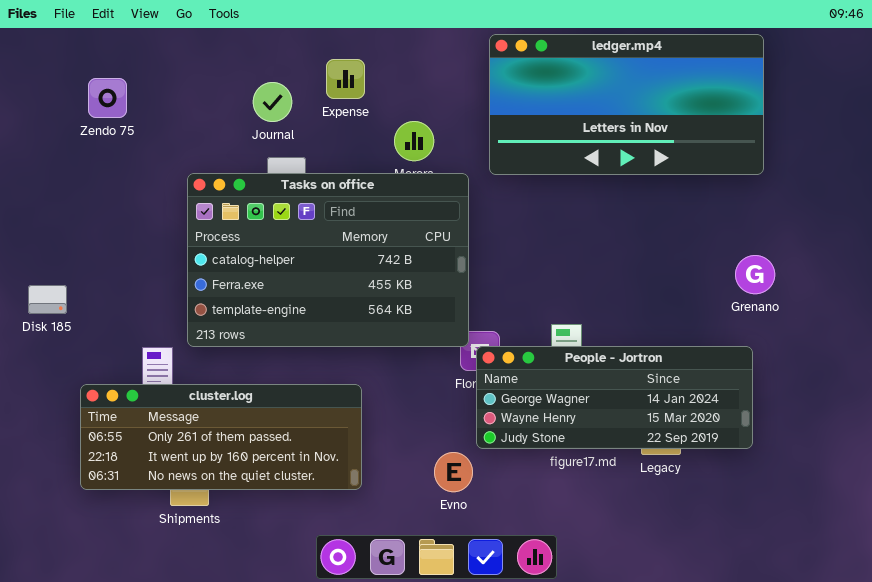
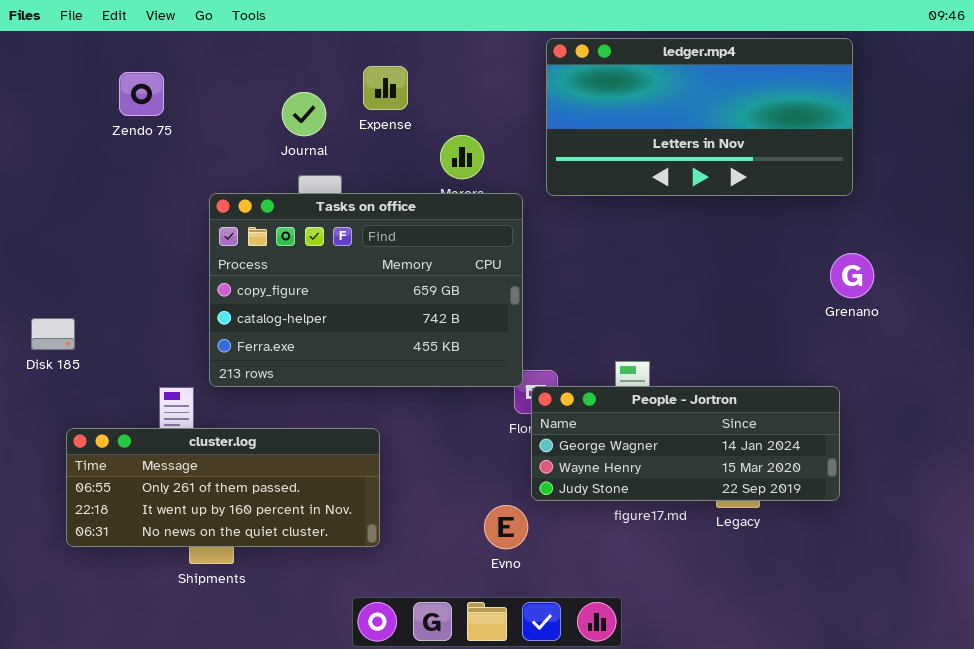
Zendo 75: [88,78,127,118] -> [119,72,164,116], moved
Tasks on office: [187,173,469,347] -> [209,193,523,387], scrolled up 1 row
Grenano: [735,255,775,294] -> [830,253,874,298], moved
cluster.log: [80,384,362,490] -> [66,428,380,547], moved

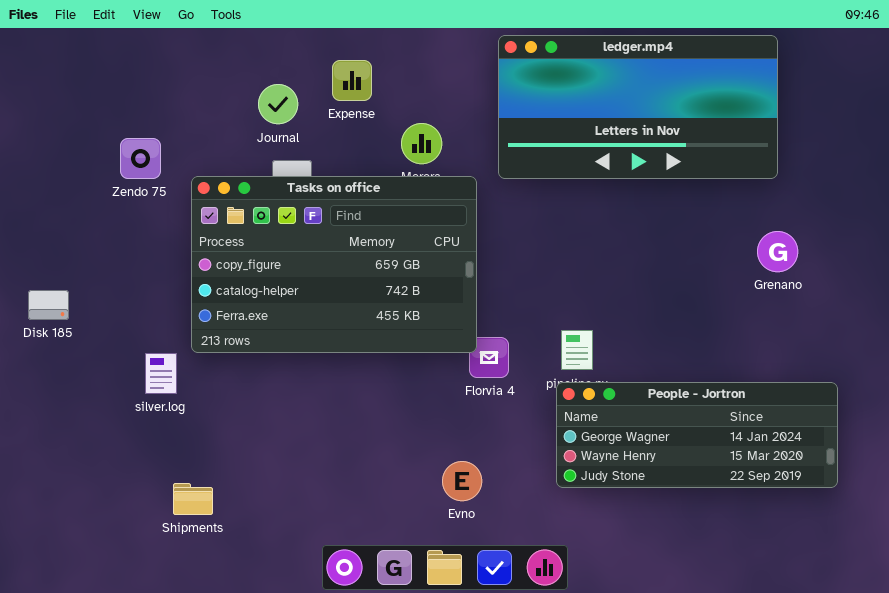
Zendo 75: [119,72,164,116] -> [120,138,161,179], moved
People - Jortron: [531,386,840,501] -> [556,382,838,488], moved
cluster.log: [66,428,380,547] -> none, closed

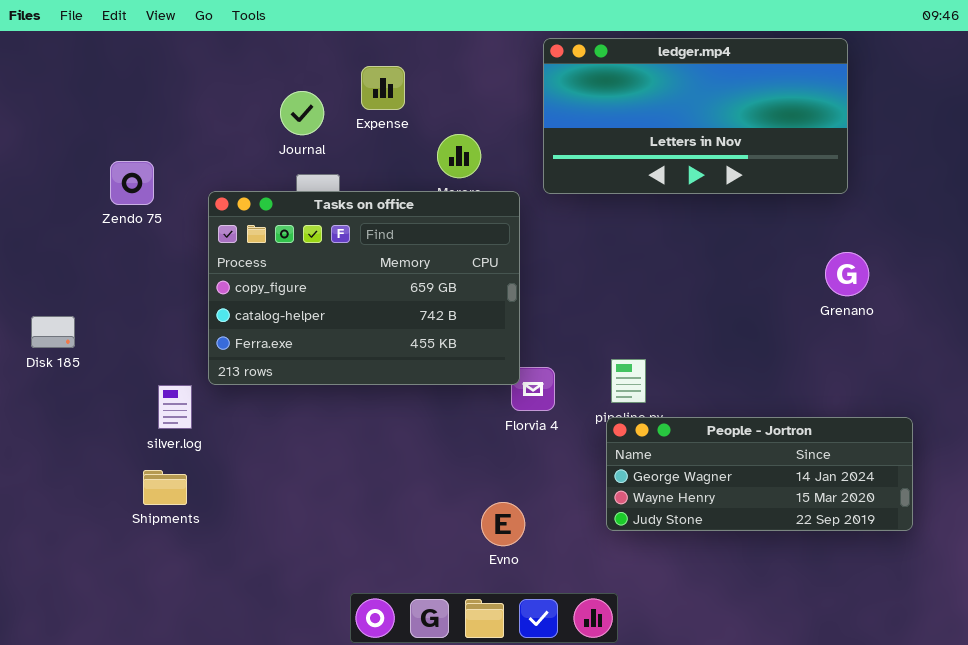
Zendo 75: [120,138,161,179] -> [110,161,154,205], moved
Shipments: [173,483,213,515] -> [143,470,187,505], moved

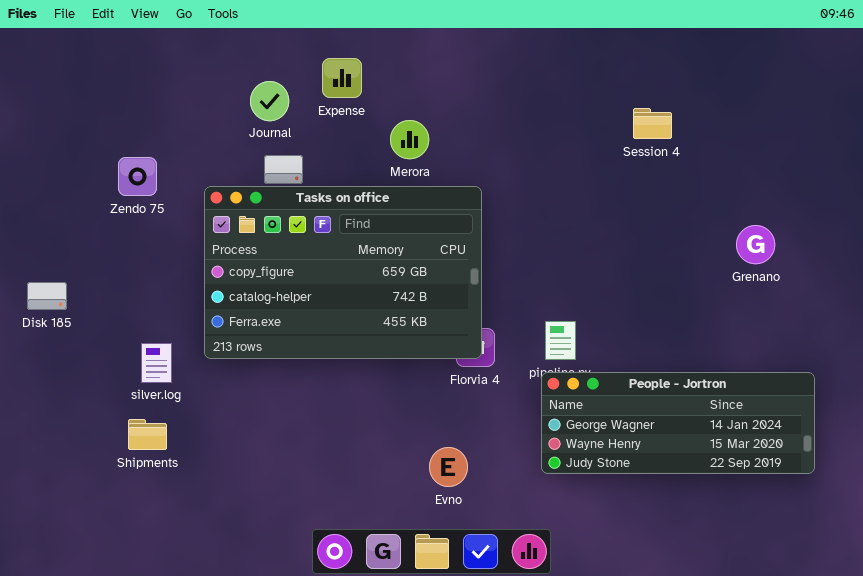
ledger.mp4: [543,38,848,194] -> none, closed
Zendo 75: [110,161,154,205] -> [118,157,157,196], moved
Tasks on office: [208,191,520,385] -> [204,186,482,359], moved

